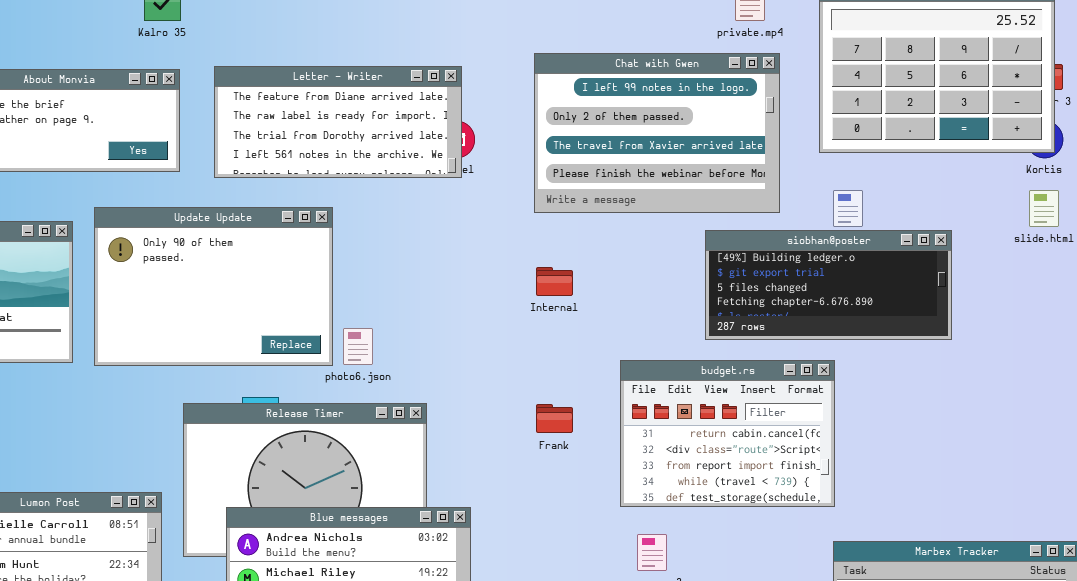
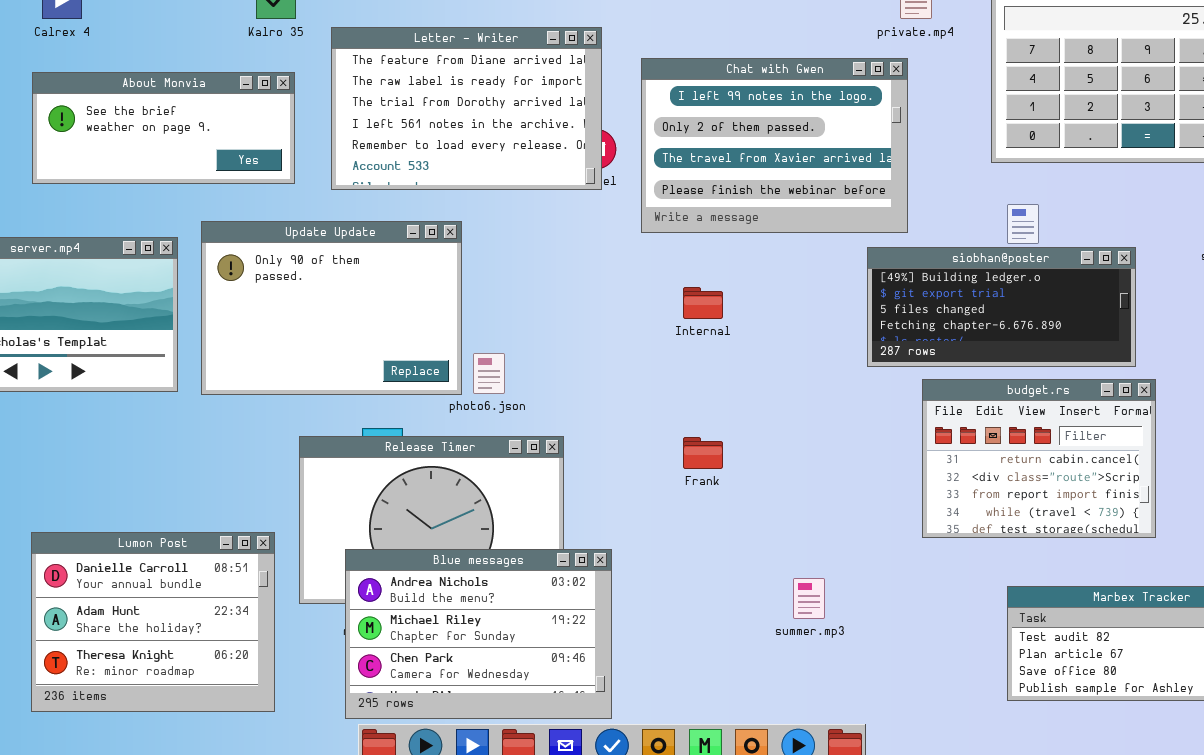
Chat with Gwen: [534,53,780,213] -> [641,58,908,233], moved
Letter - Writer: [214,66,462,178] -> [331,27,602,190], resized
budget.rs: [620,360,835,507] -> [922,379,1156,538], moved

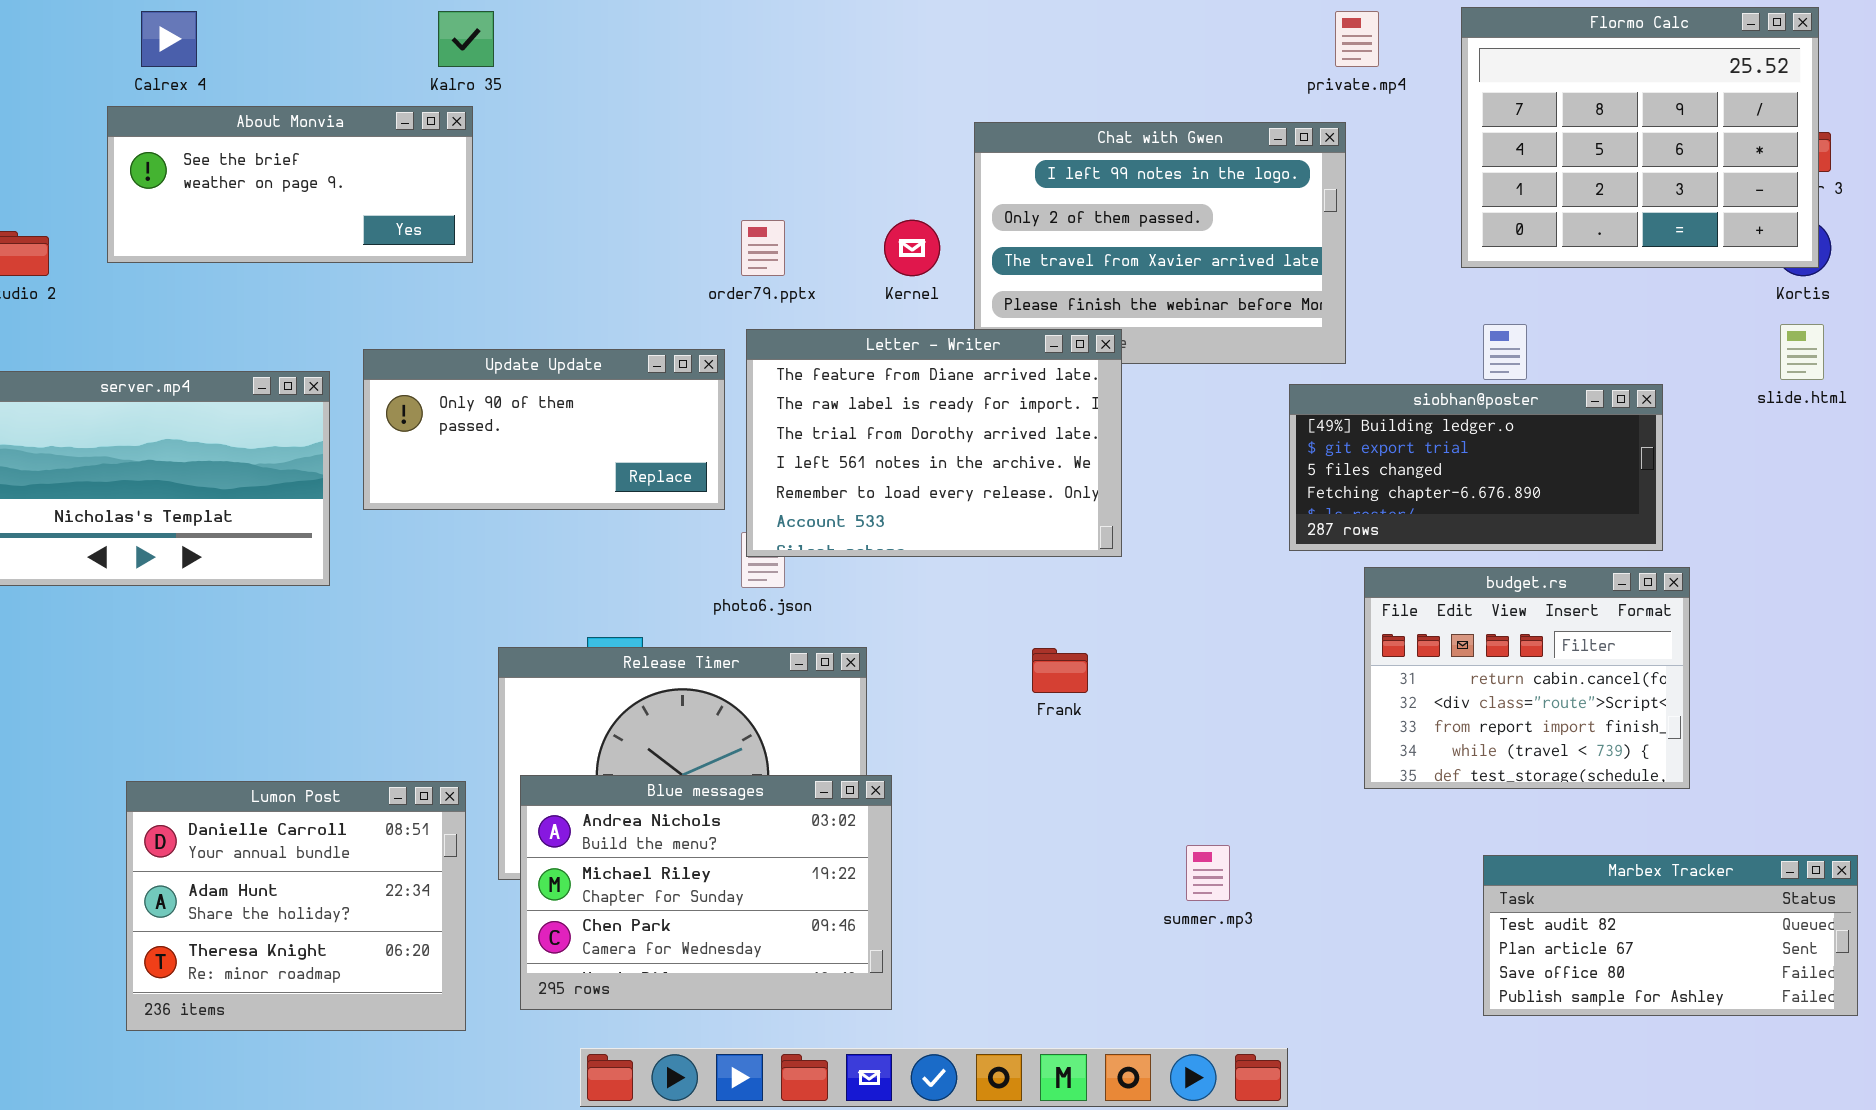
Letter - Writer: [331,27,602,190] -> [746,329,1122,557], moved
About Monvia: [32,72,295,184] -> [107,106,473,263], moved
Update Update: [201,221,462,395] -> [363,349,725,510], resized
Blue messages: [345,549,612,719] -> [520,775,892,1010], moved

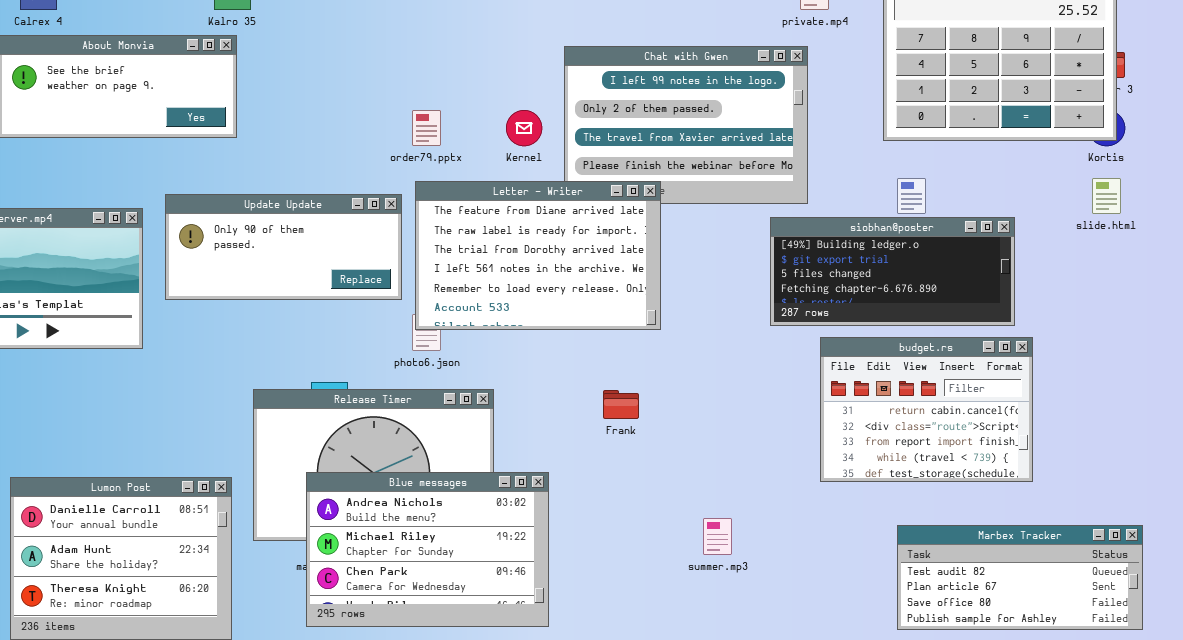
Blue messages: [520,775,892,1010] -> [306,472,549,627], moved

